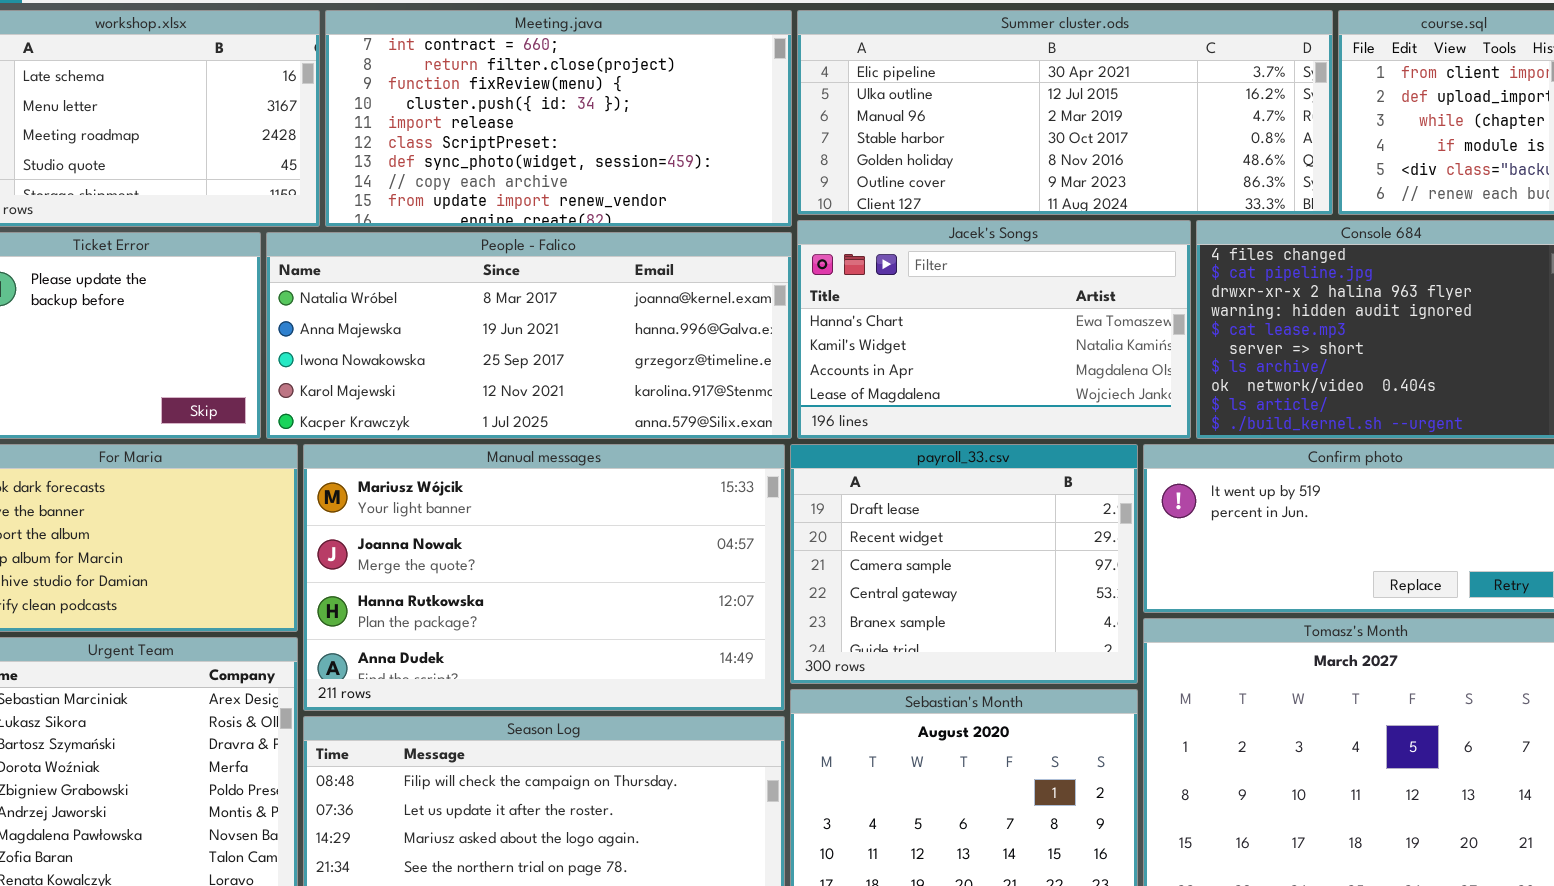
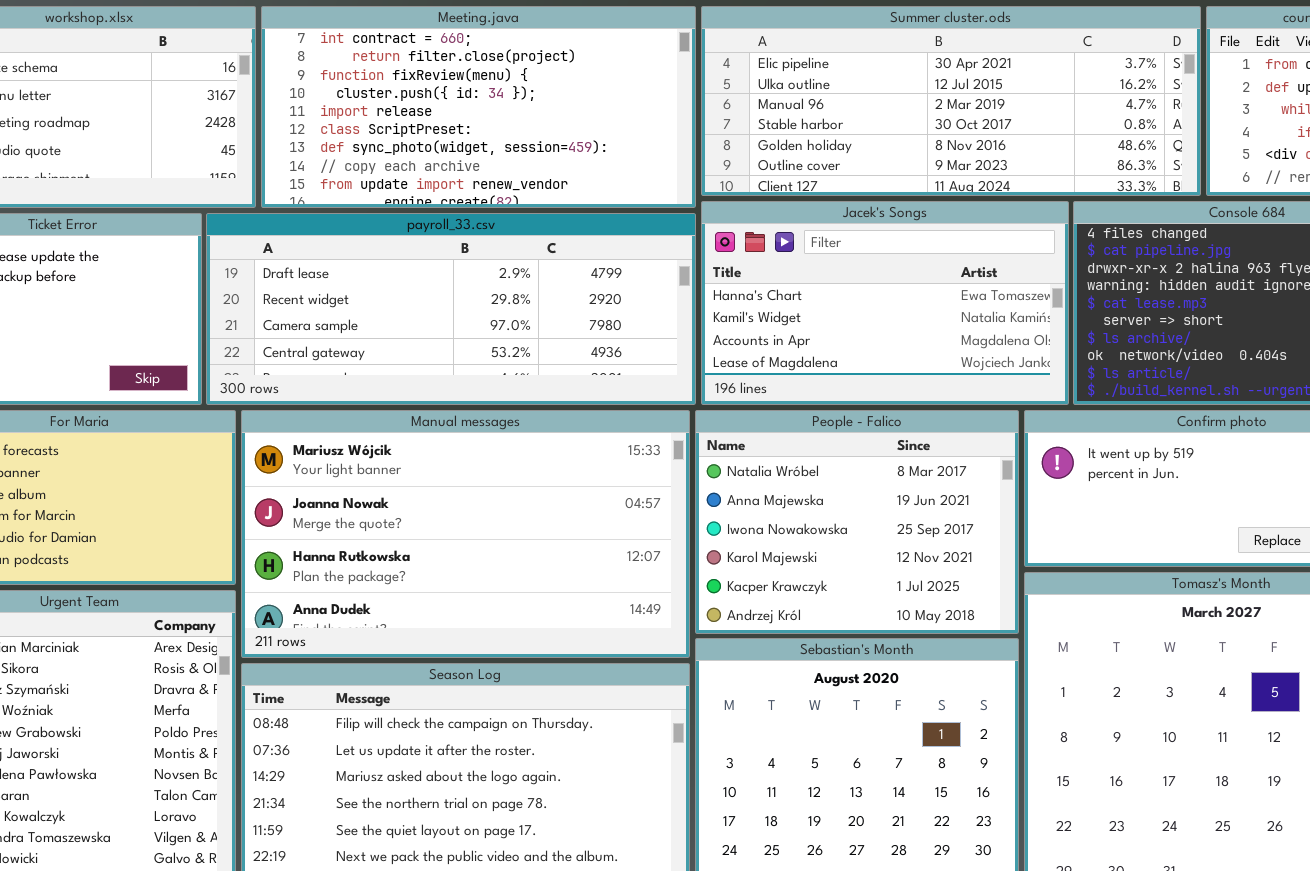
People - Falico: [266,232,792,439] -> [695,410,1019,634], moved, resized
payroll_33.csv: [790,444,1138,684] -> [206,213,696,405], moved, resized

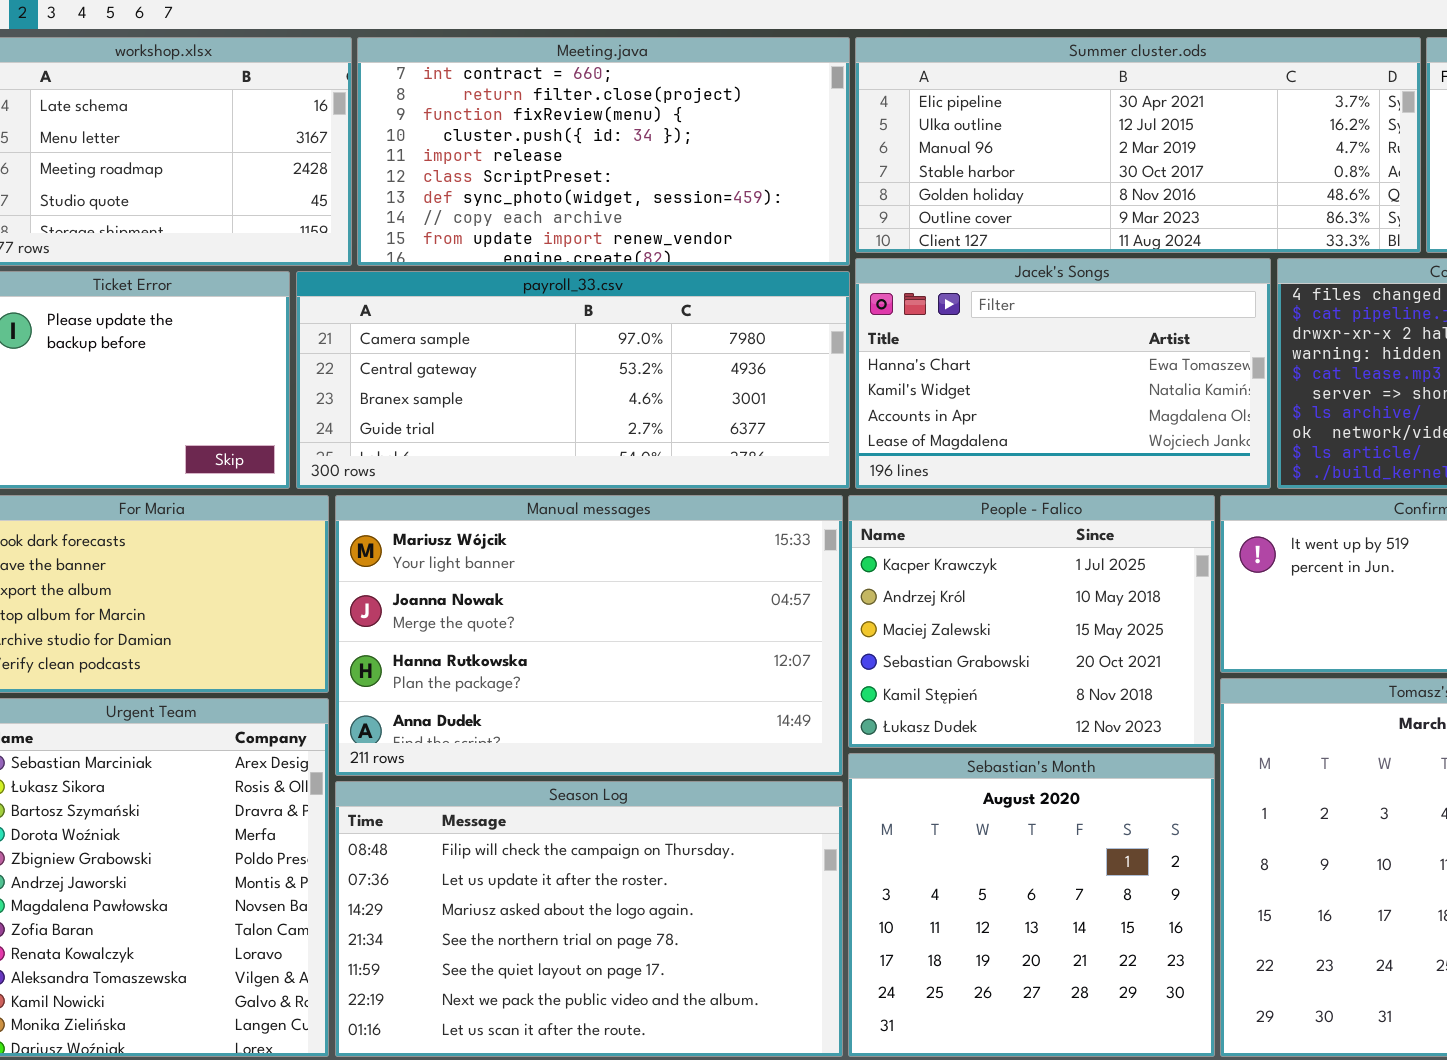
payroll_33.csv: [206,213,696,405] -> [296,271,850,489], scrolled down 2 rows
People - Falico: [695,410,1019,634] -> [848,495,1215,748], scrolled down 4 rows

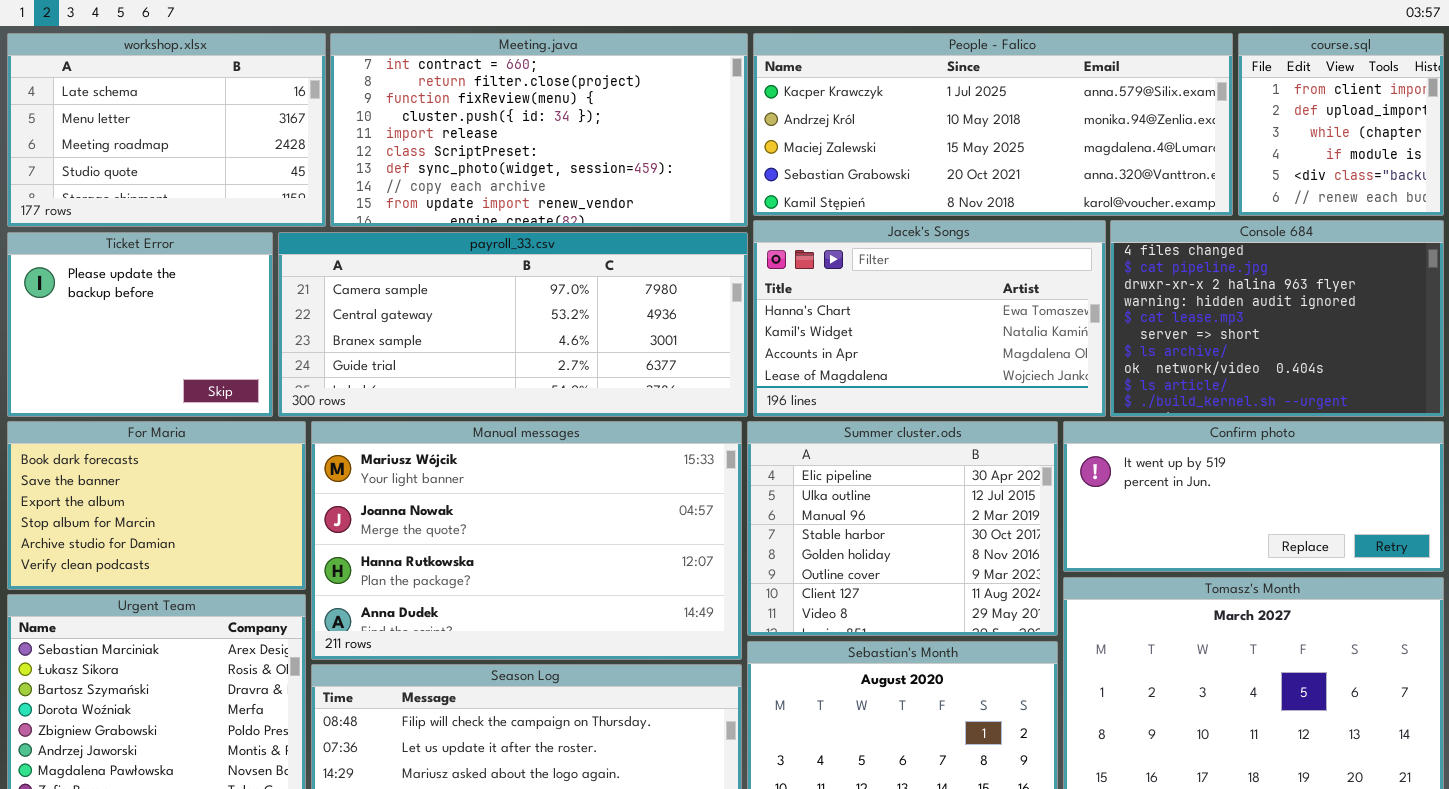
Summer cluster.ods: [855,37,1421,253] -> [747,421,1058,636], moved, resized
People - Falico: [848,495,1215,748] -> [753,33,1233,216], moved, resized

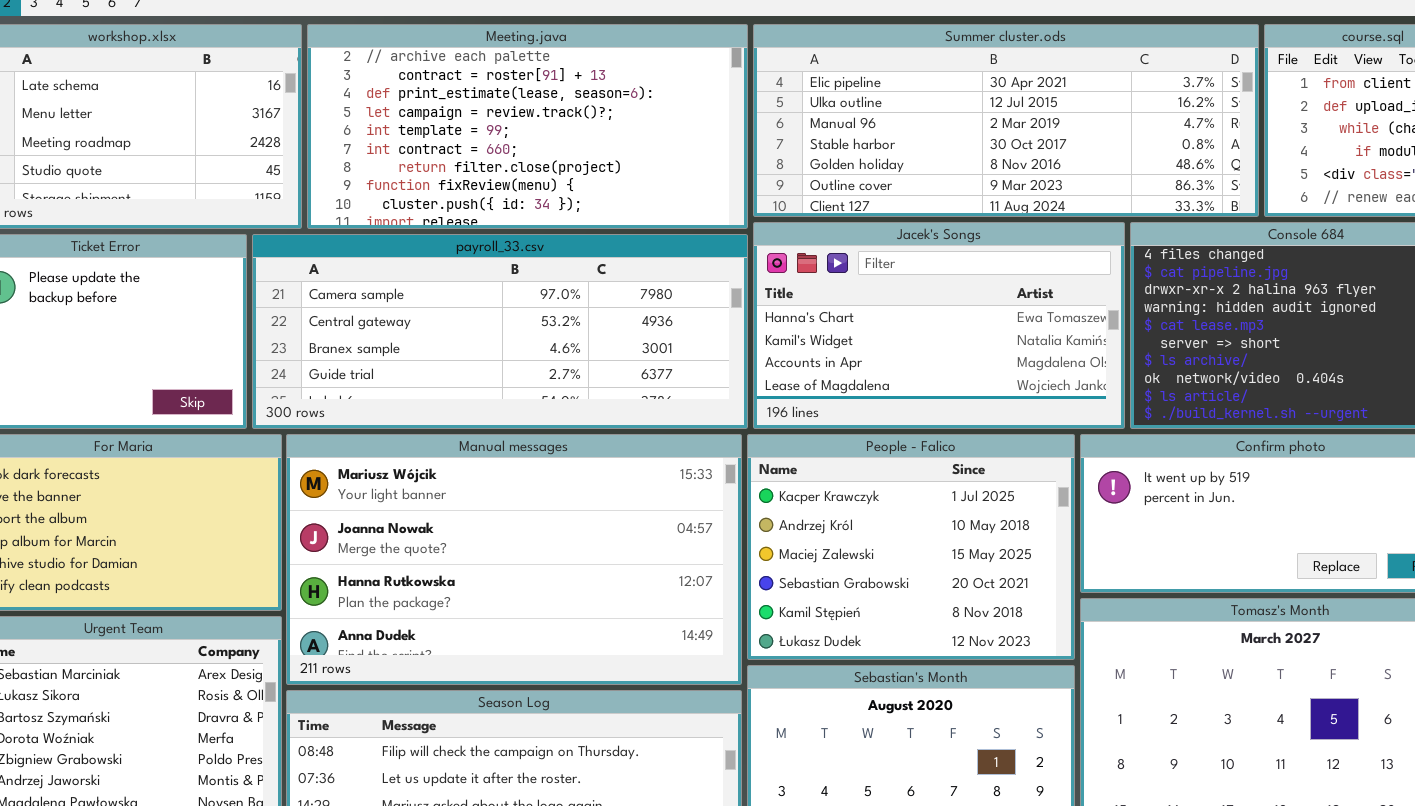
Meeting.java: [330,33,748,227] -> [307,24,748,229], scrolled up 5 rows
People - Falico: [753,33,1233,216] -> [747,434,1075,660], moved, resized
Summer cluster.ods: [747,421,1058,636] -> [753,24,1259,217], moved, resized

